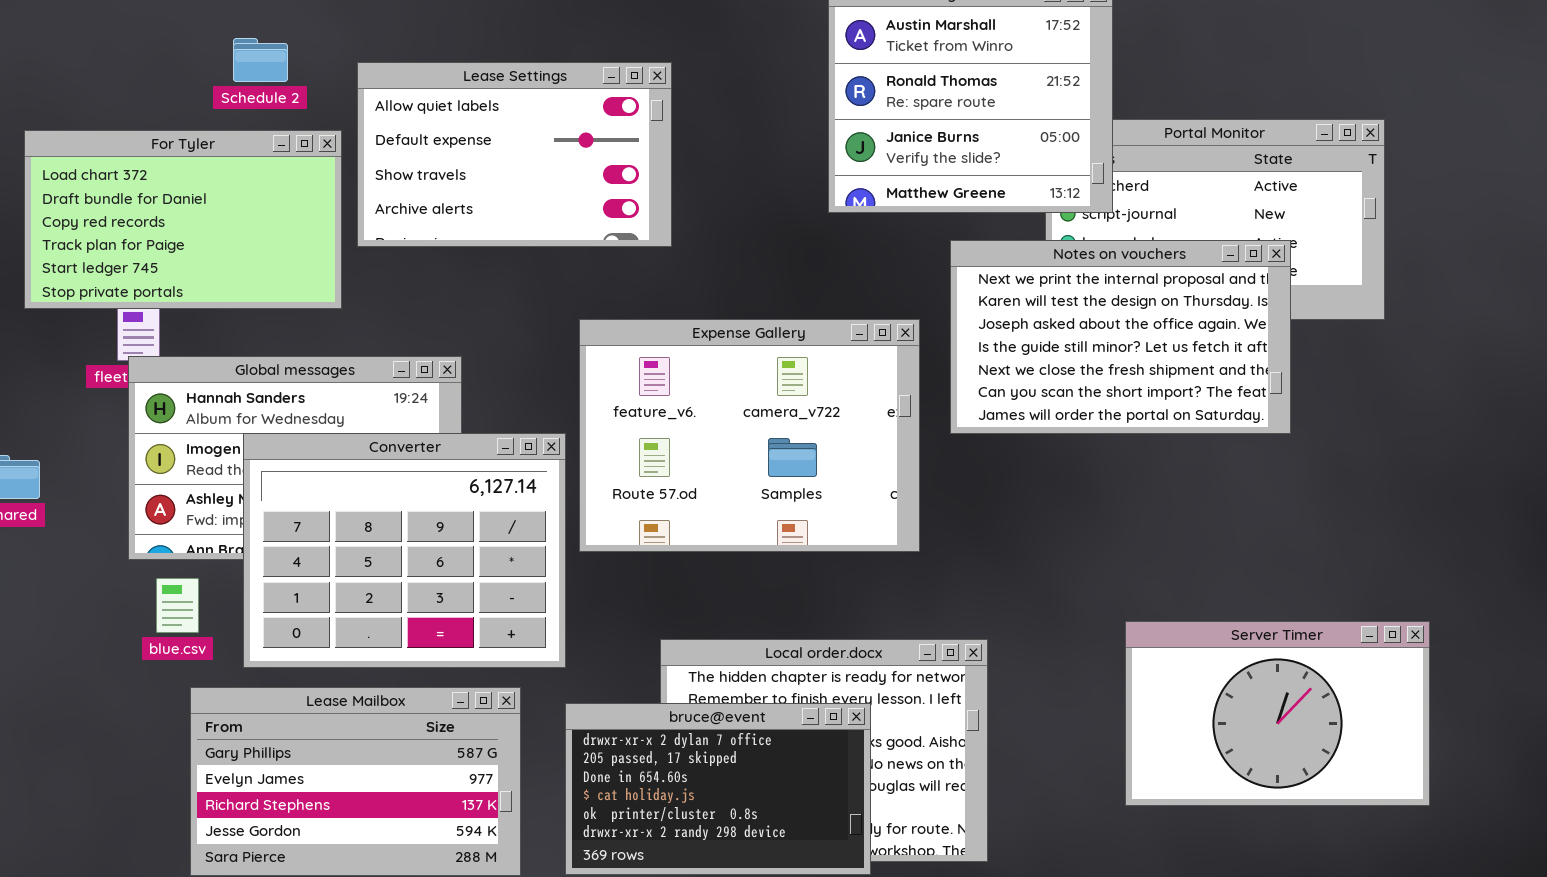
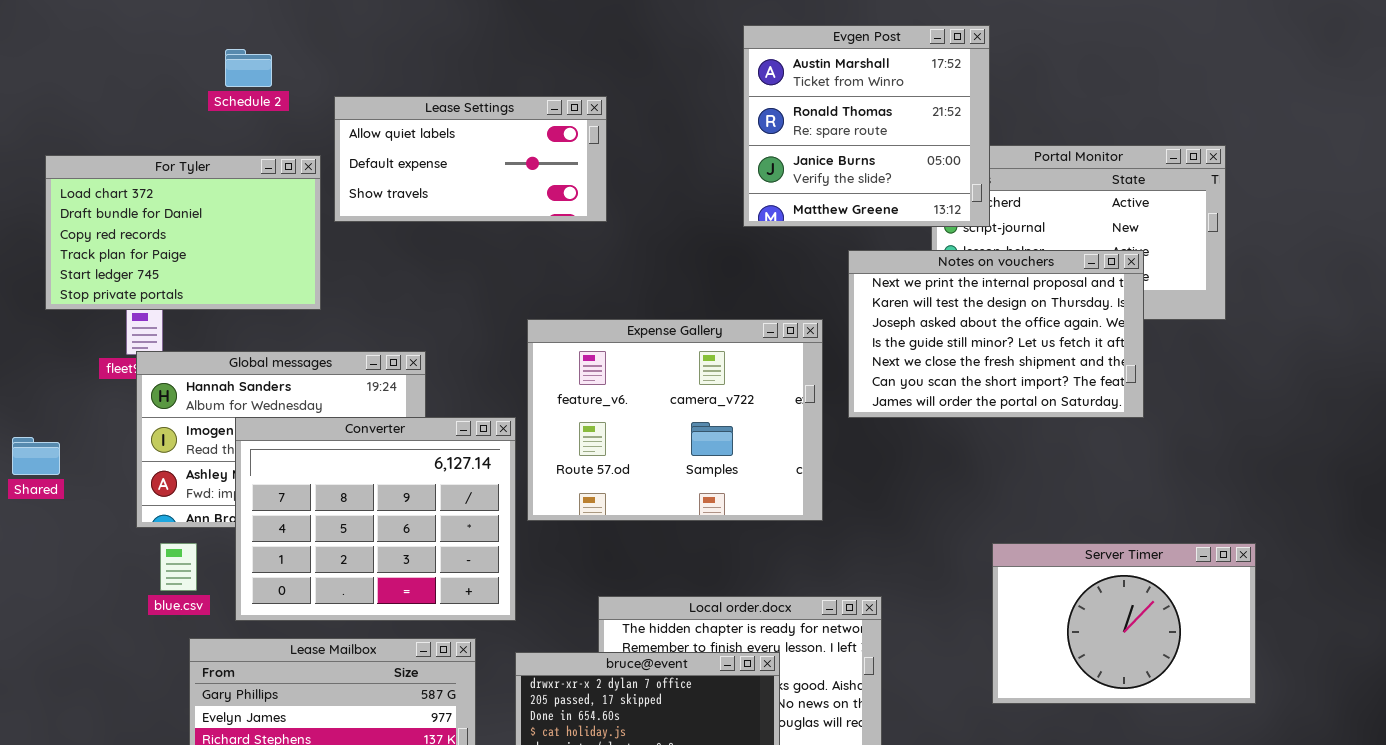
Schedule 2: [233,38,288,82] -> [225,49,272,87], moved
Lease Settings: [357,62,672,247] -> [334,96,607,222], resized
Server Timer: [1125,621,1430,806] -> [992,543,1256,704], moved

